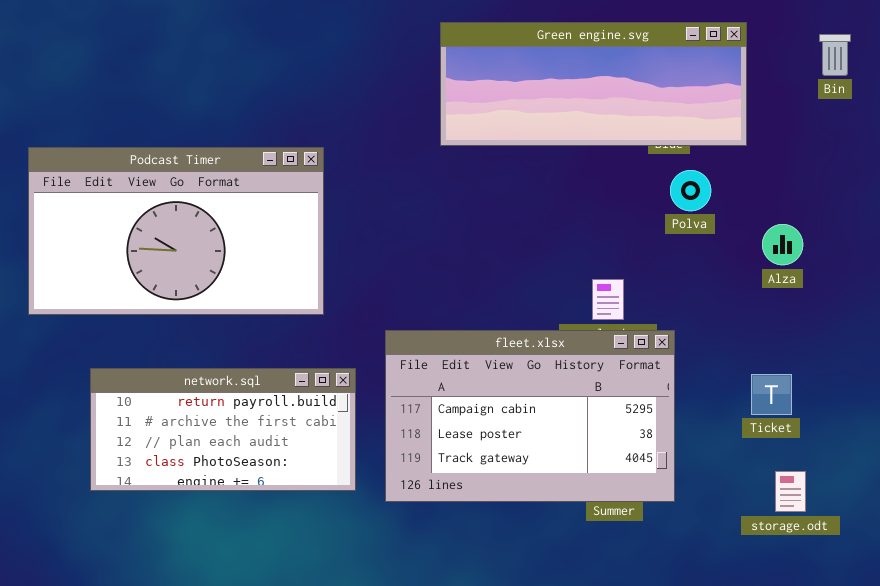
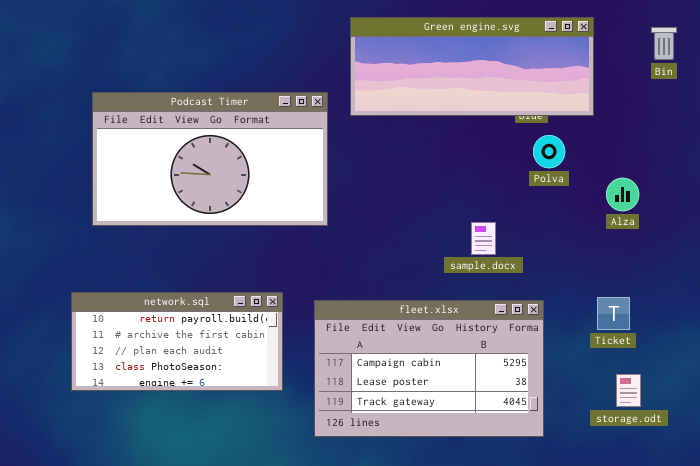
Podcast Timer: [28,147,324,315] -> [92,92,328,226], moved
fleet.xlsx: [385,330,675,502] -> [314,300,544,437], moved

